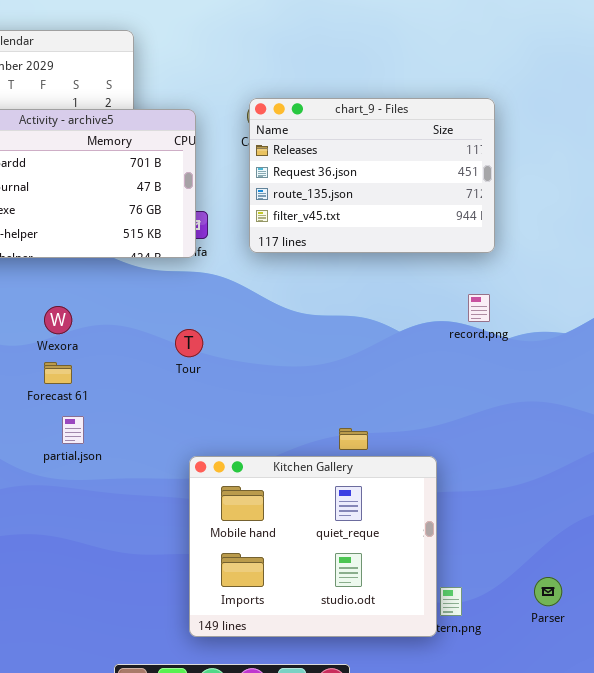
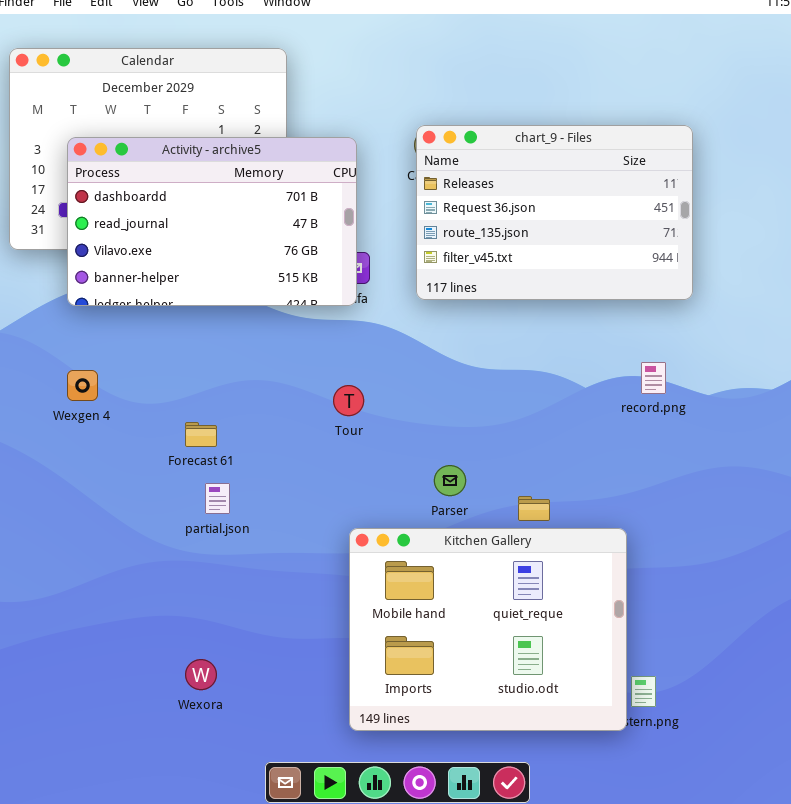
record.png: [468,294,490,322] -> [641,362,666,394], moved
Wexora: [44,306,72,334] -> [185,659,217,690], moved
Parser: [534,577,562,606] -> [434,465,466,496], moved

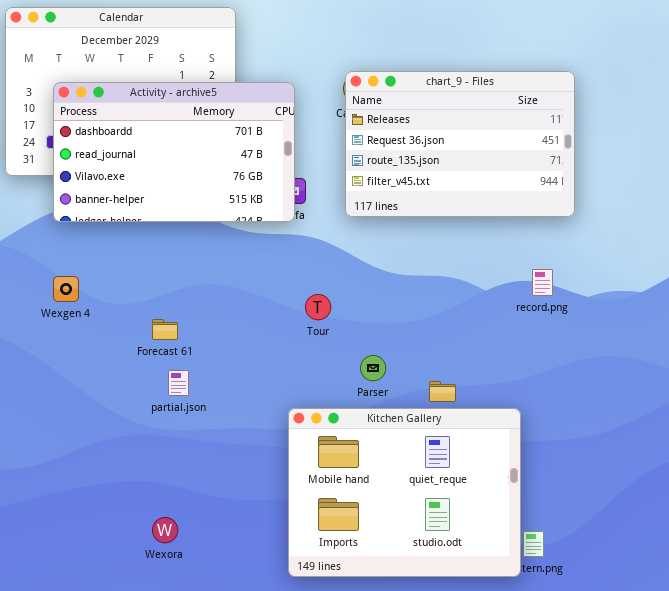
Tour: [333,385,364,416] -> [305,294,331,320], moved

